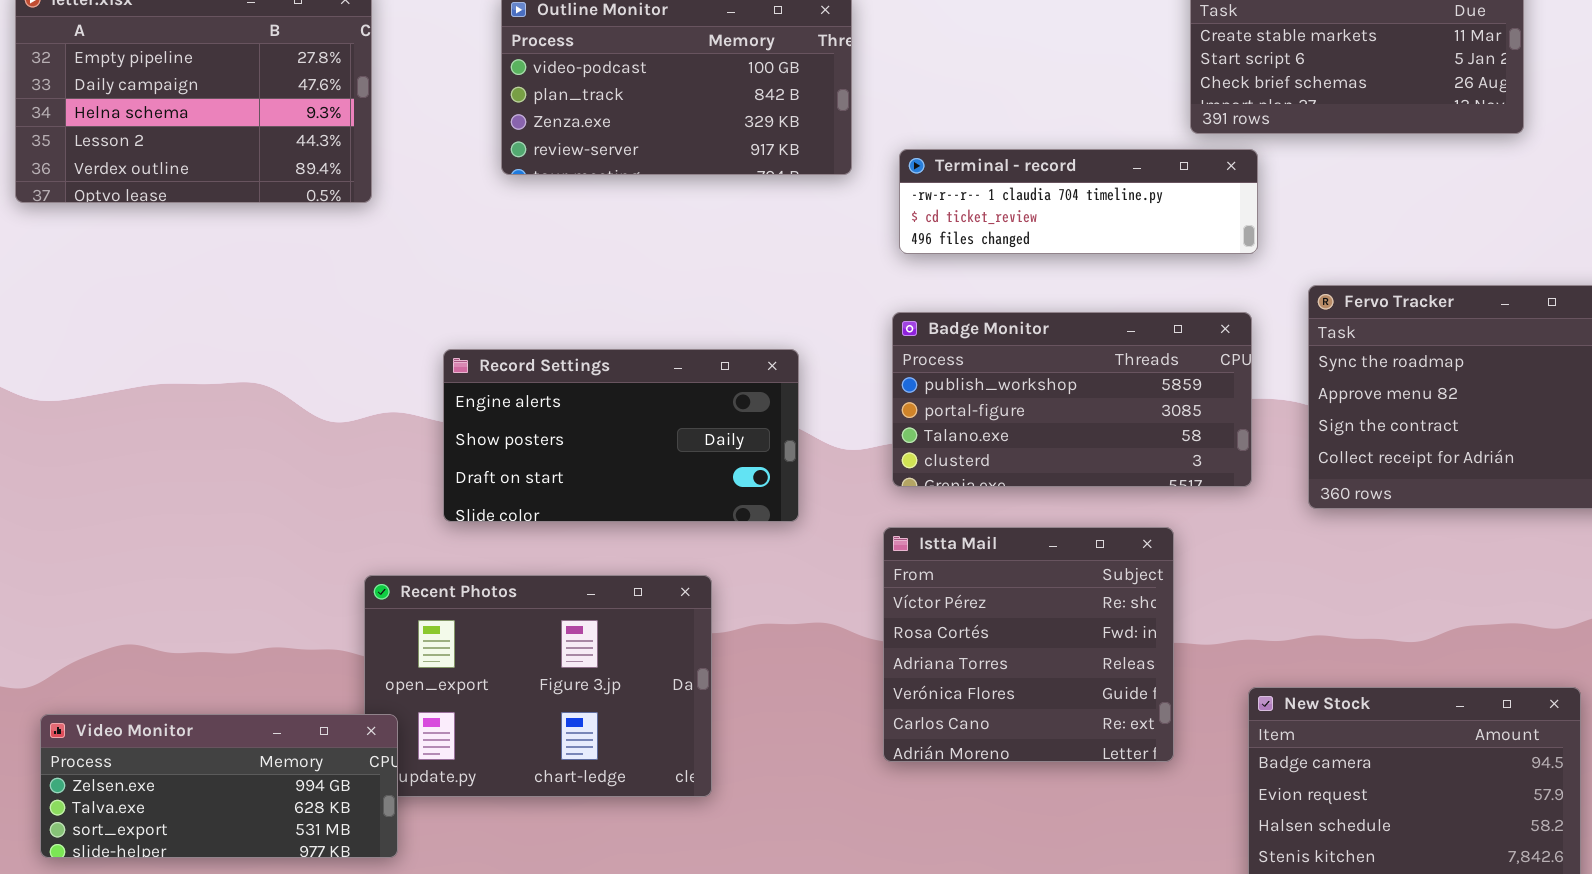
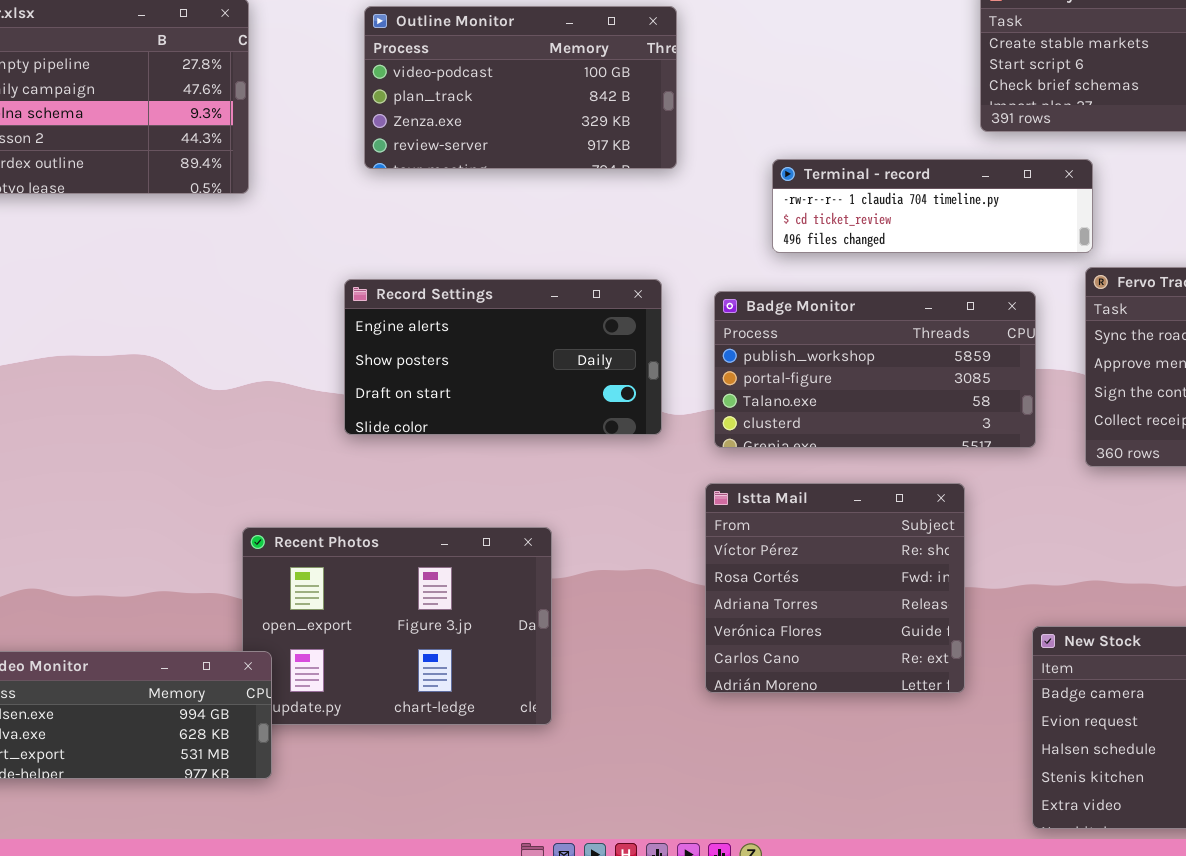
Terminal - record: [899,149,1258,254] -> [772,159,1093,253], moved
Record Settings: [443,349,799,522] -> [344,279,662,435], moved

